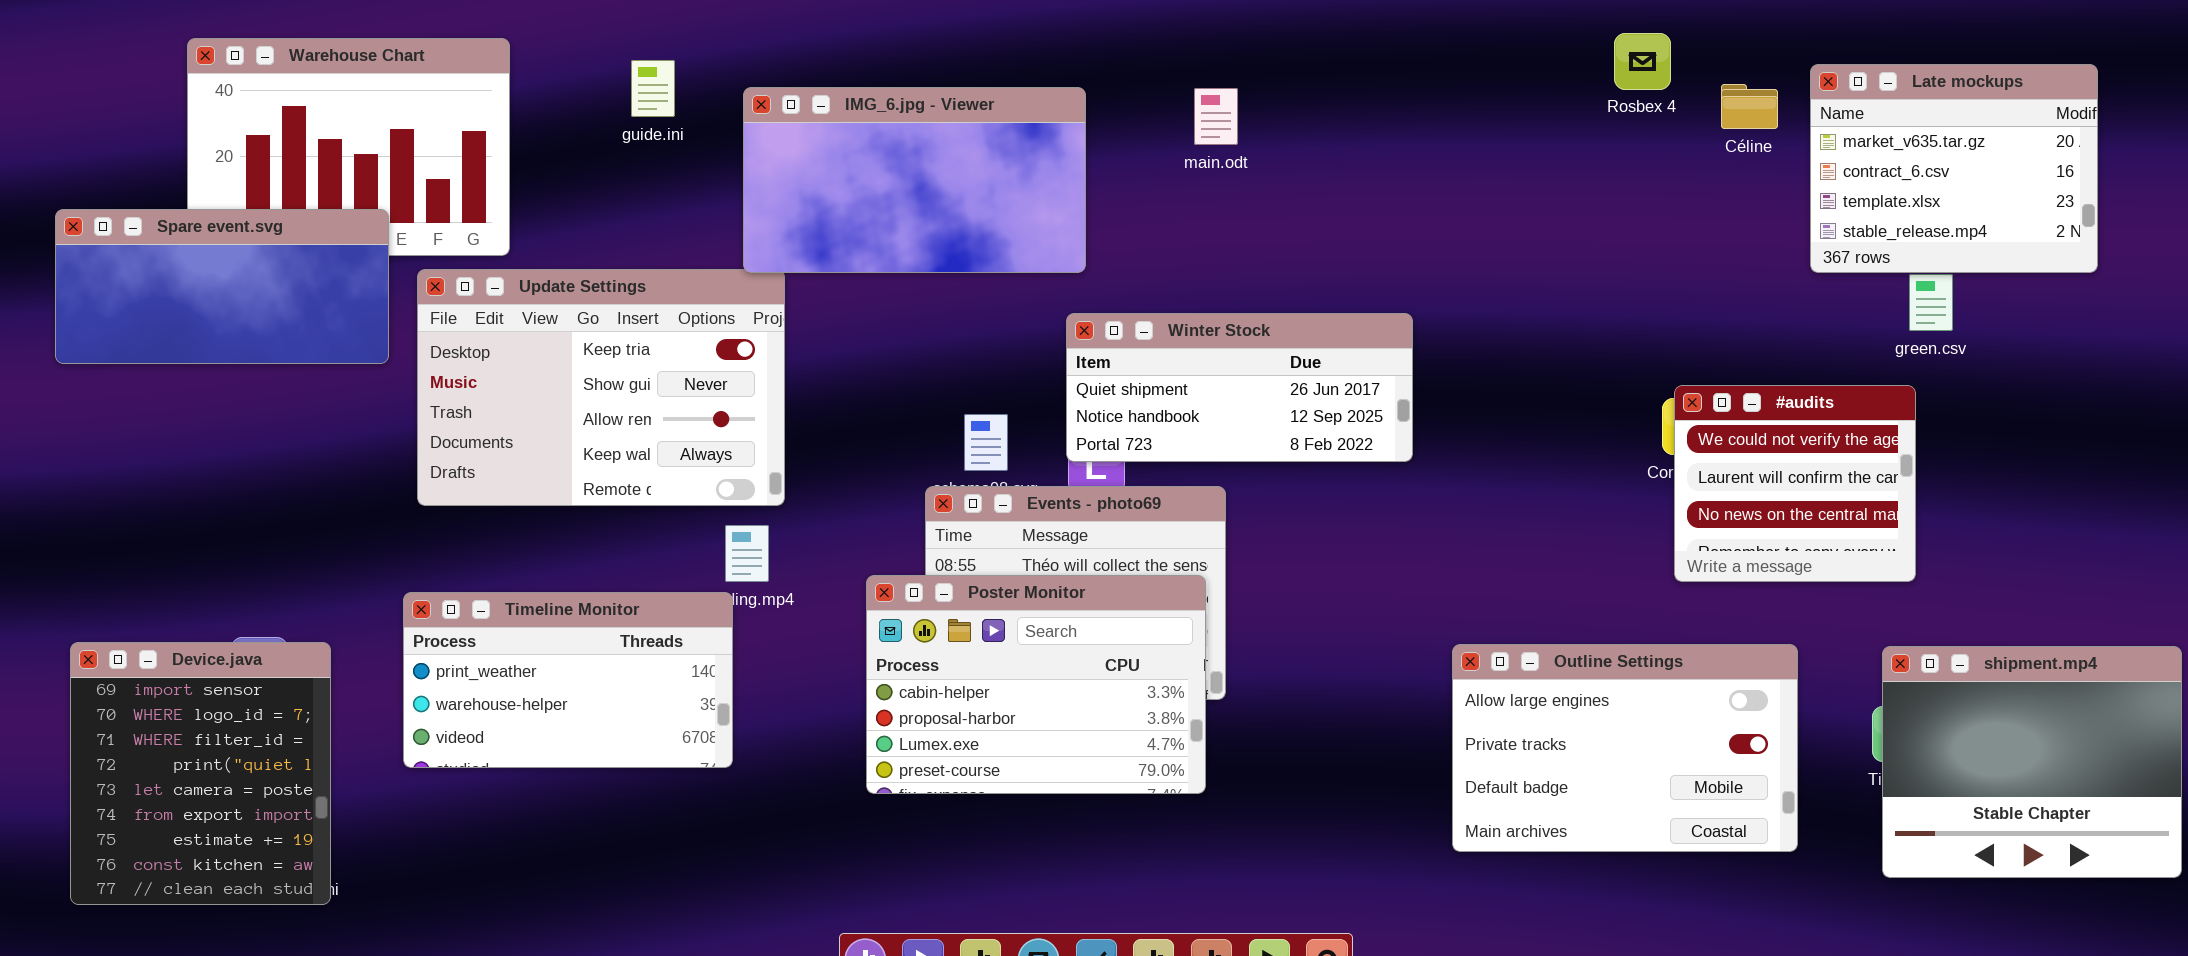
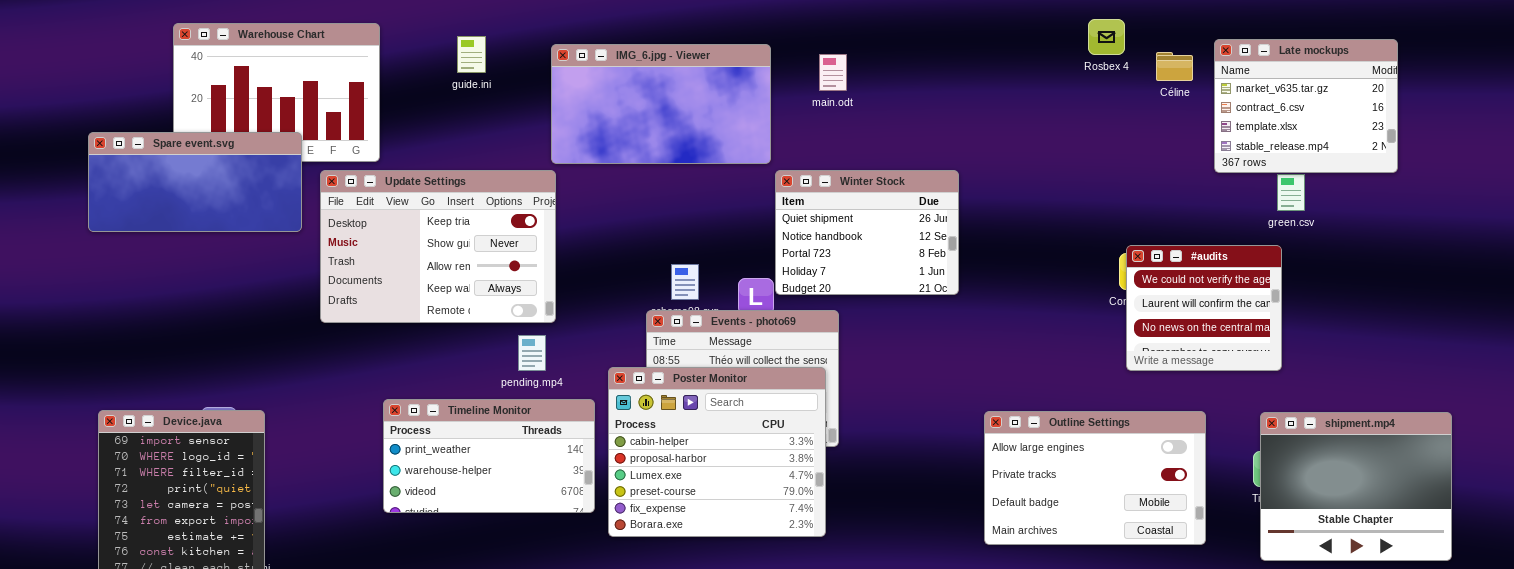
IMG_6.jpg - Viewer: [743,87,1086,273] -> [551,44,771,164], moved
Winter Stock: [1066,313,1413,462] -> [775,170,959,295], resized
Poster Monitor: [866,575,1206,794] -> [608,367,826,537], resized
Timeline Monitor: [403,592,733,768] -> [383,399,595,513], moved

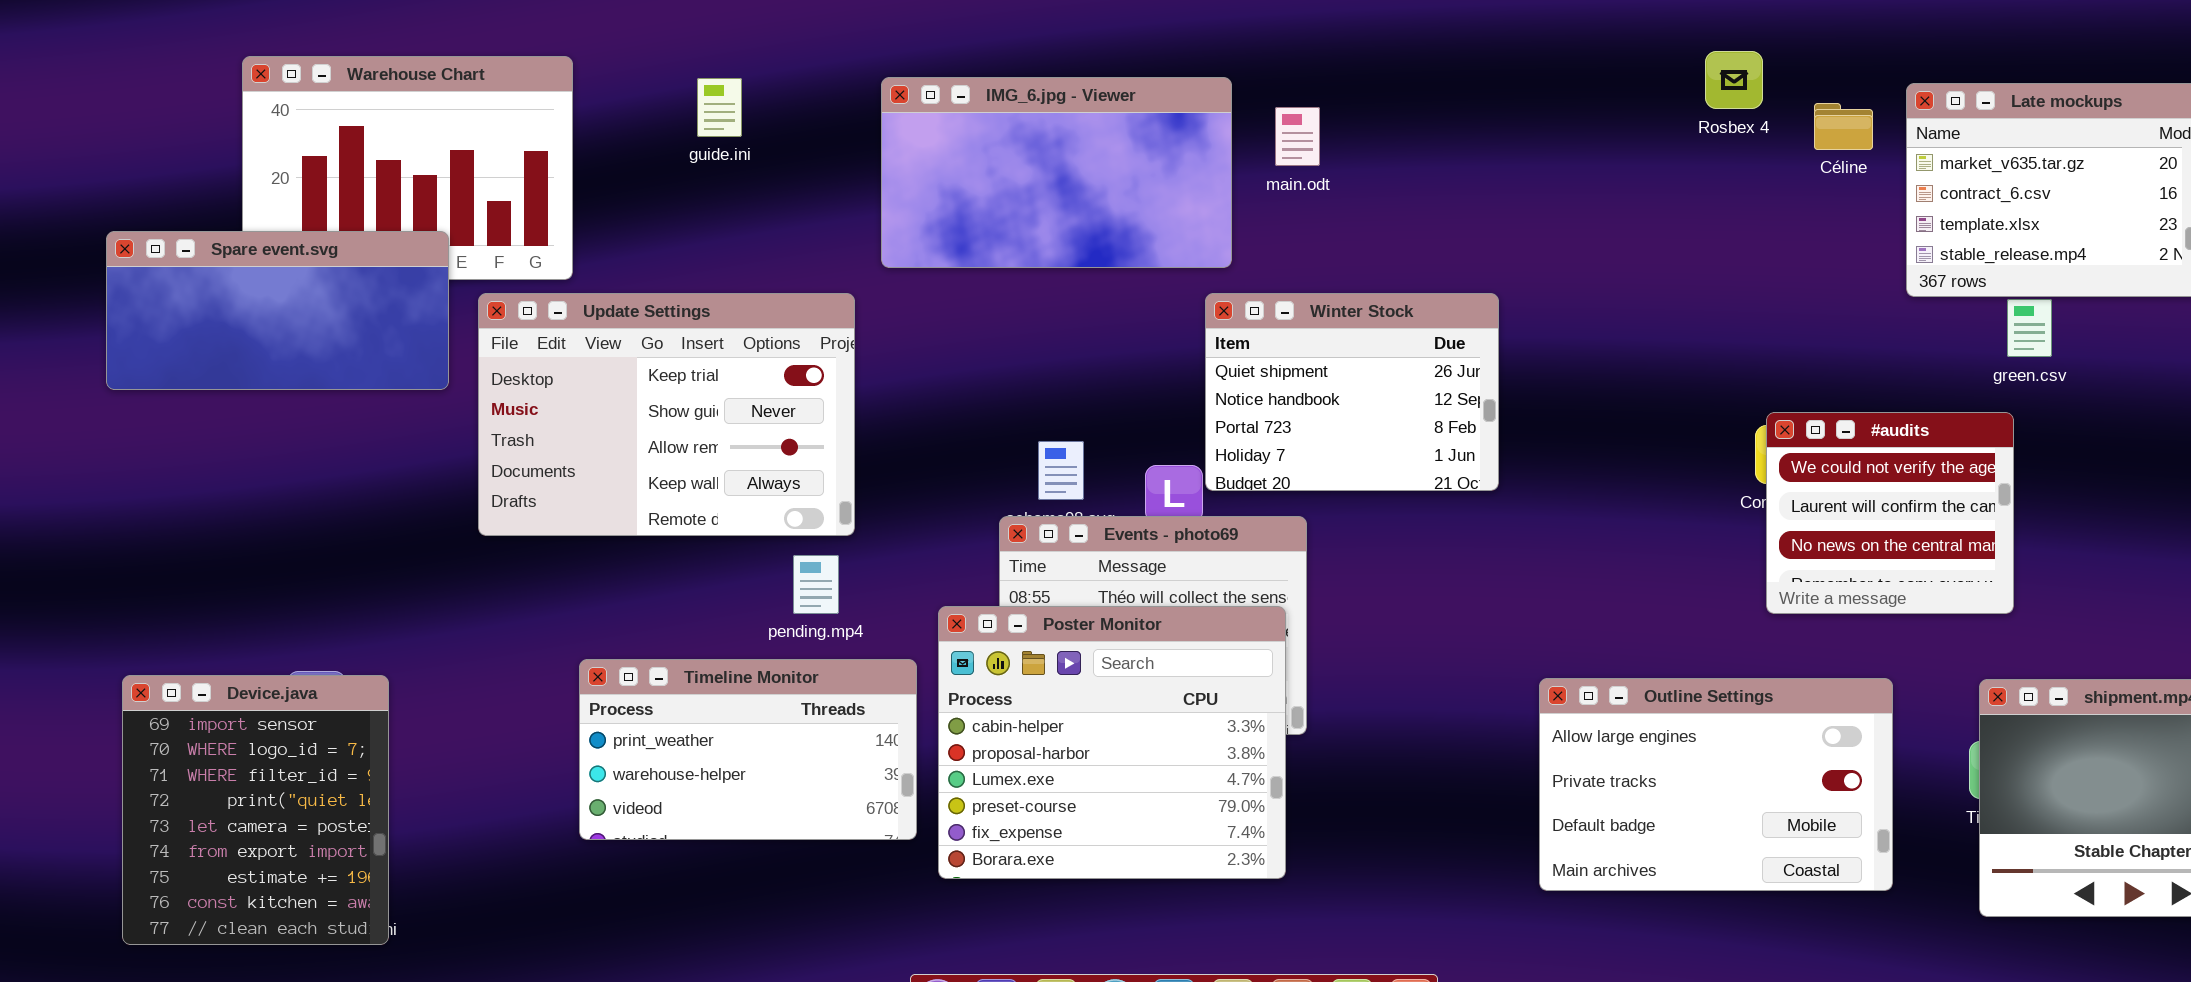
IMG_6.jpg - Viewer: [551,44,771,164] -> [881,77,1232,268], moved

